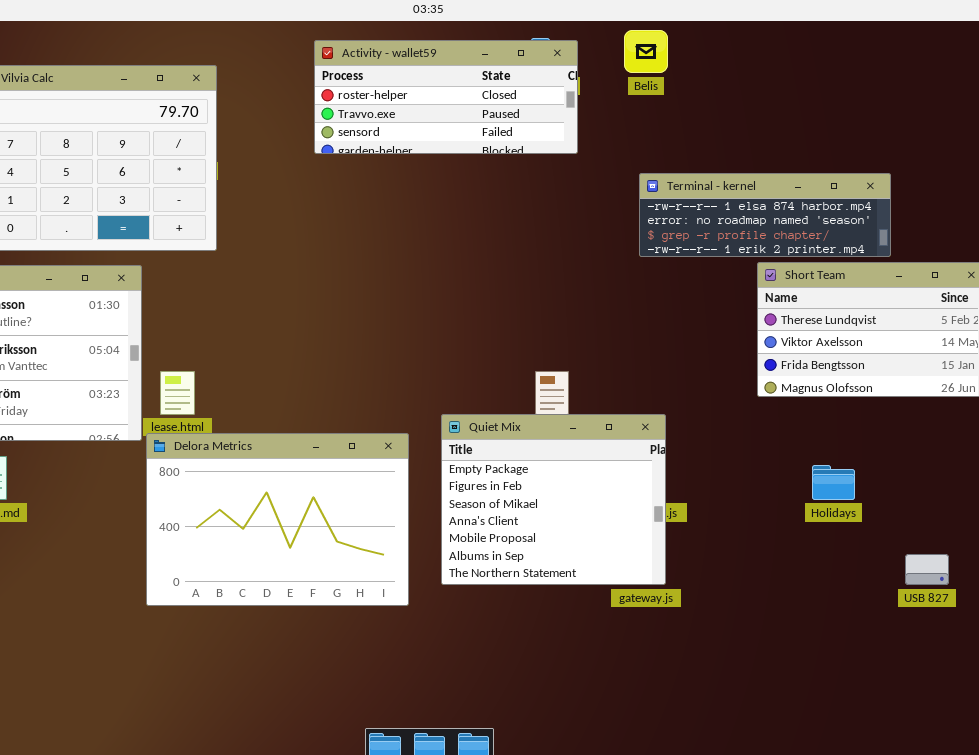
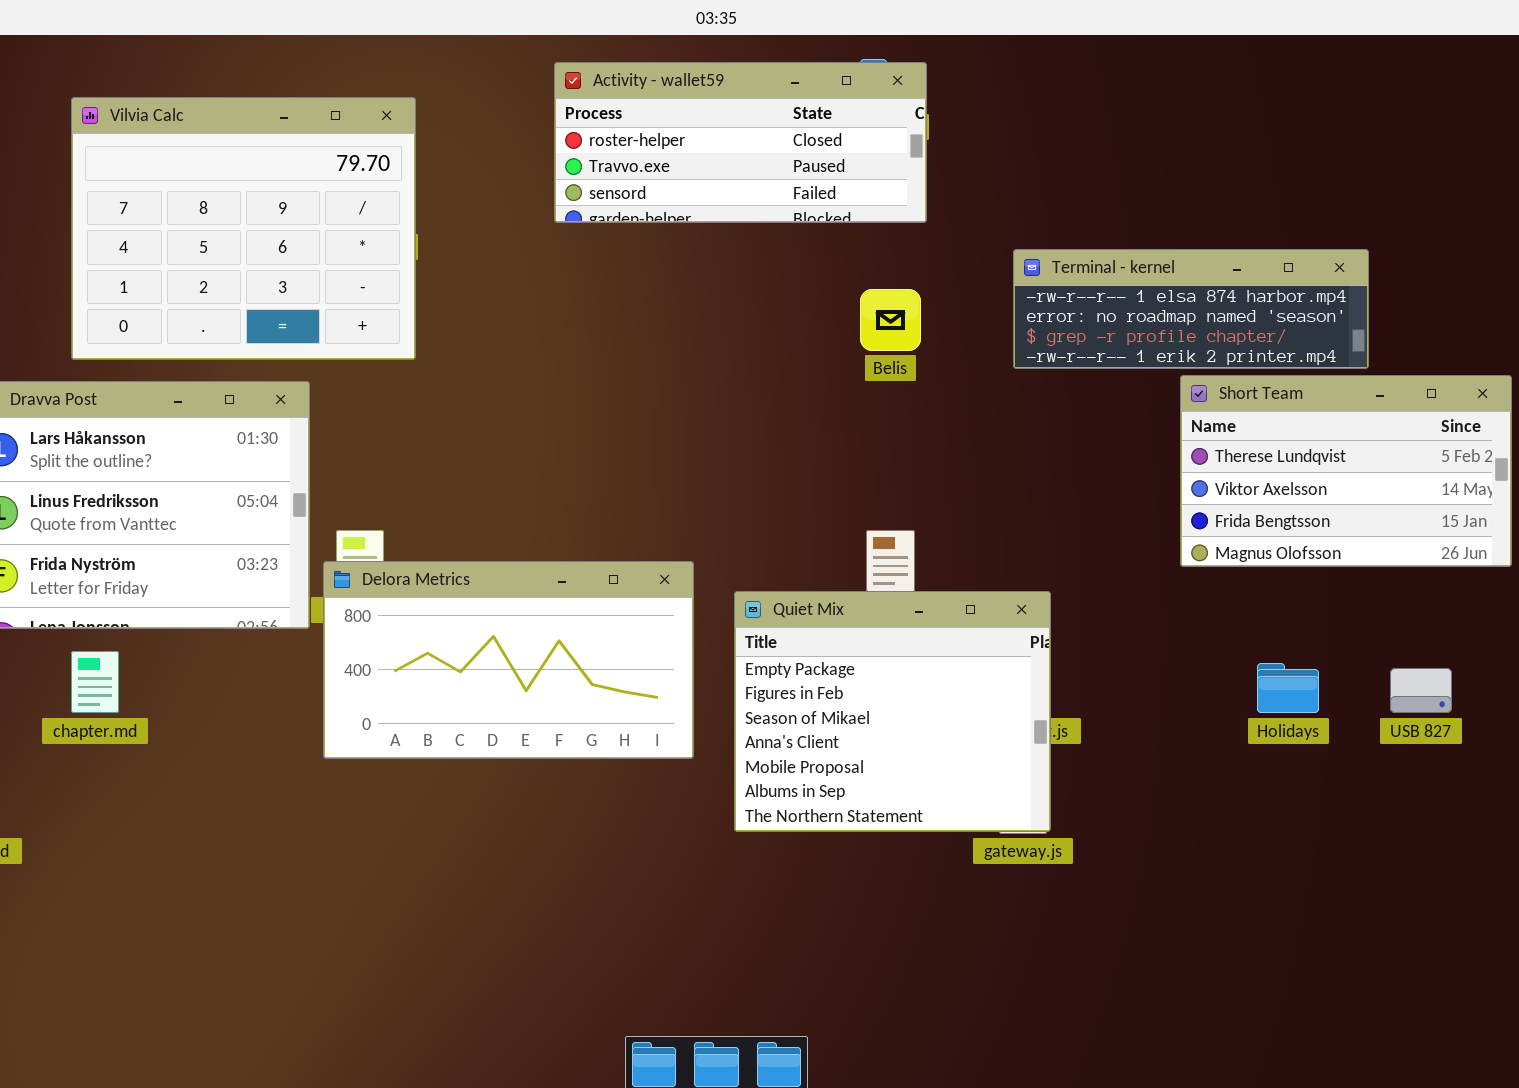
Belis: [624,30,668,73] -> [860,289,921,351], moved
Delora Metrics: [146,433,409,606] -> [323,561,694,759], moved, resized
USB 827: [905,554,949,585] -> [1390,668,1452,713], moved

